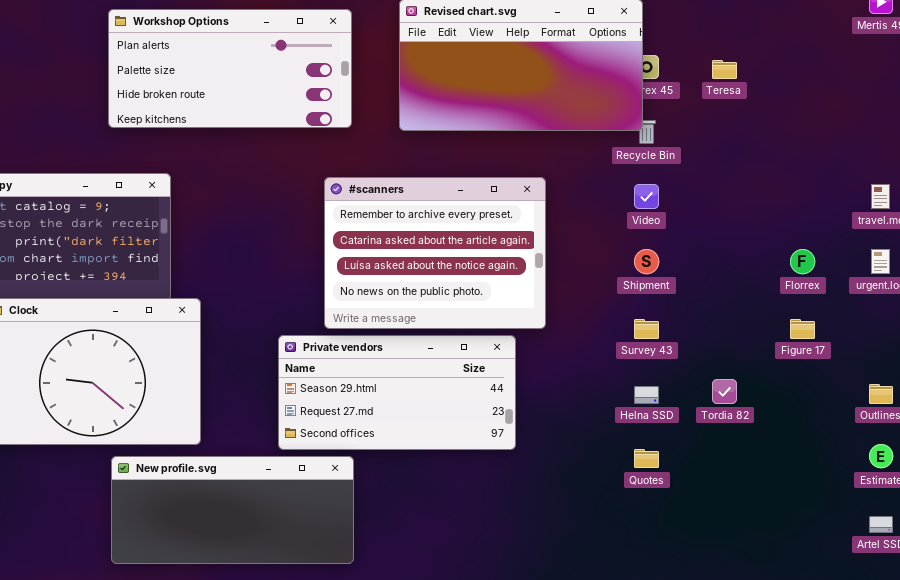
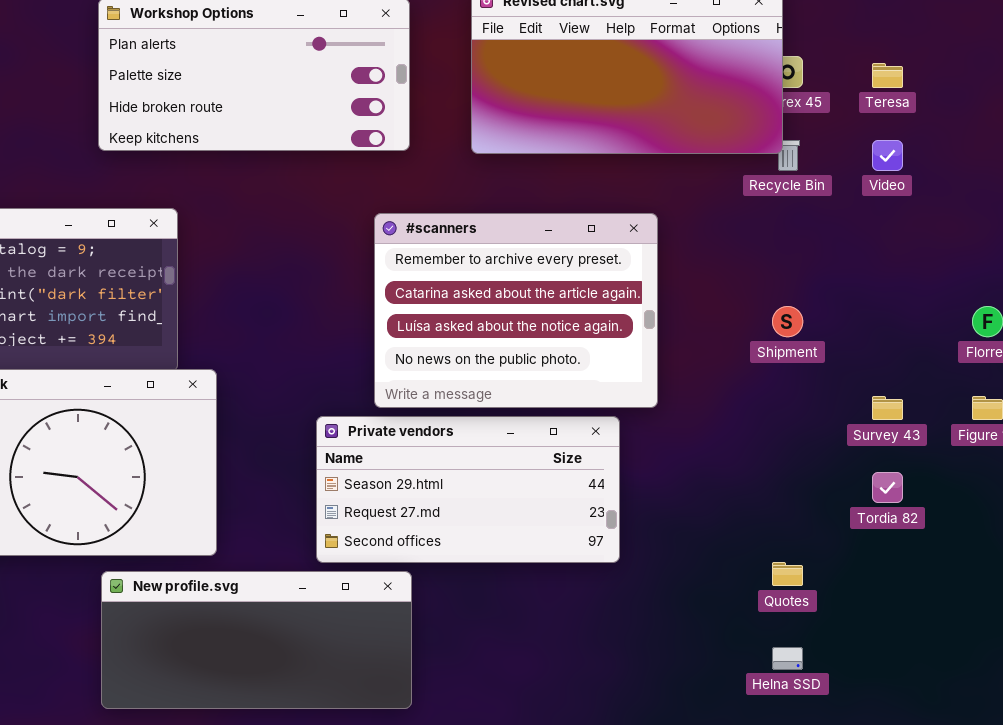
Video: [634,184,659,209] -> [872,140,903,171], moved
Survey 43: [634,319,659,339] -> [872,396,903,420], moved
Helna SSD: [634,386,659,404] -> [772,647,803,670], moved

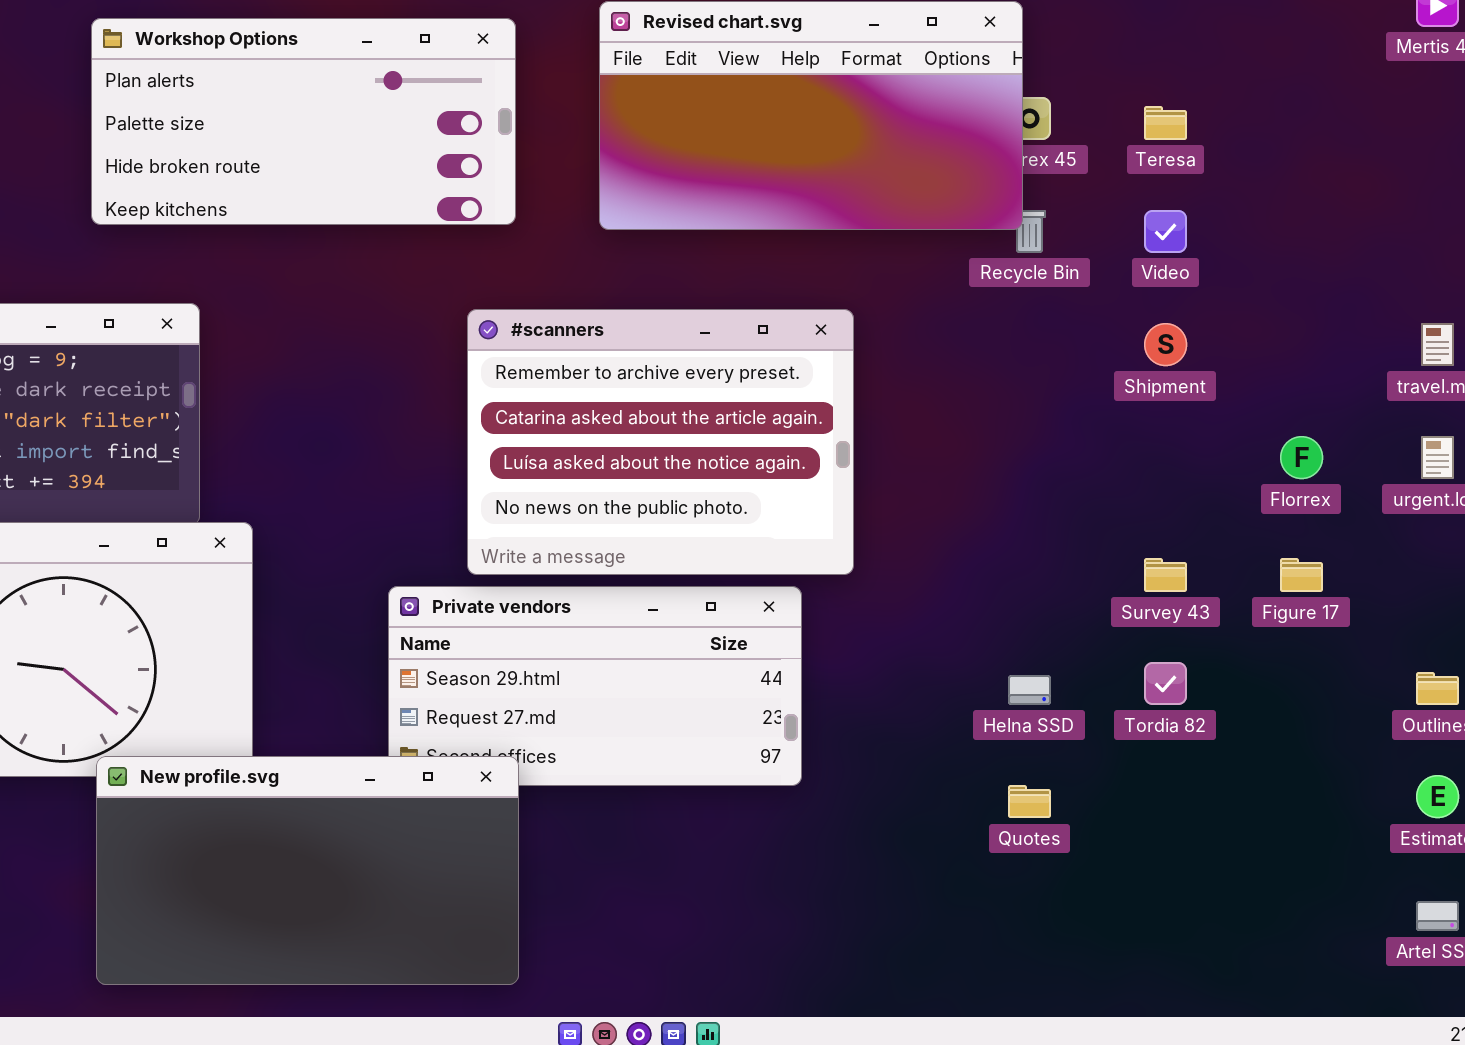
Shipment: [772,306,803,337] -> [1144,323,1187,366], moved
New profile.svg: [101,571,412,709] -> [96,756,519,985], resized
Helna SSD: [772,647,803,670] -> [1008,675,1051,705], moved

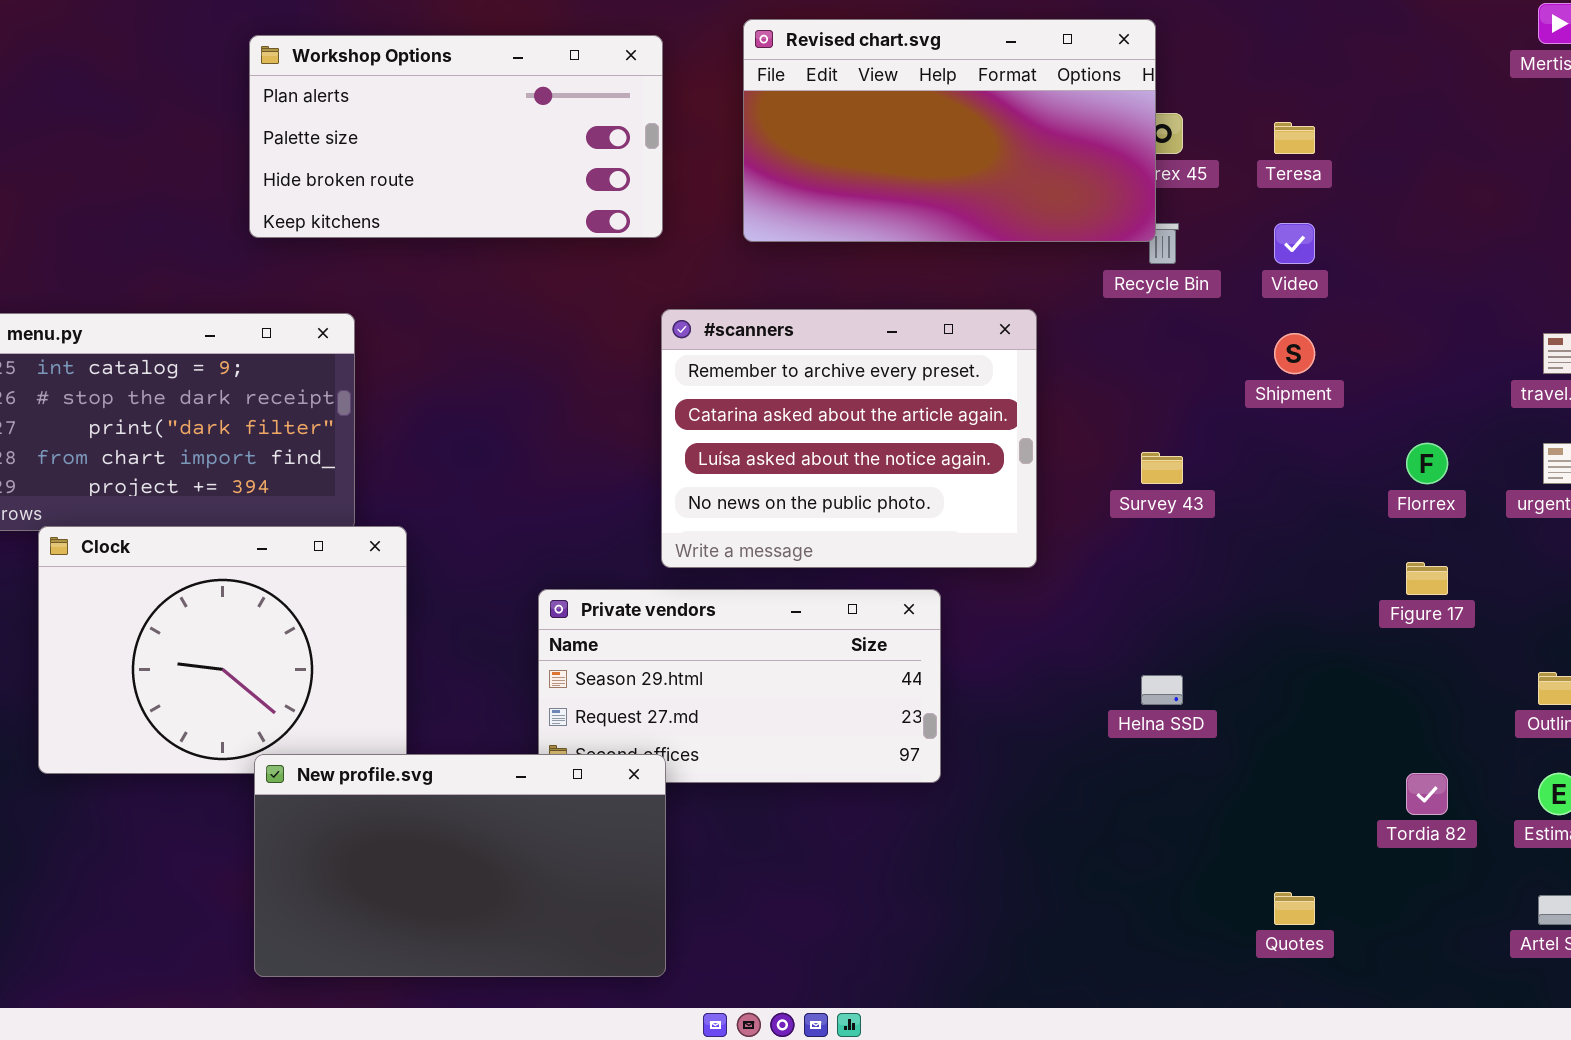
#scanners: [467,309,854,575] -> [661,309,1037,568], moved
Survey 43: [1144,558,1187,592] -> [1141,452,1183,484], moved
Tordia 82: [1144,662,1187,705] -> [1406,773,1448,815], moved
Quotes: [1008,785,1051,818] -> [1274,892,1315,925], moved

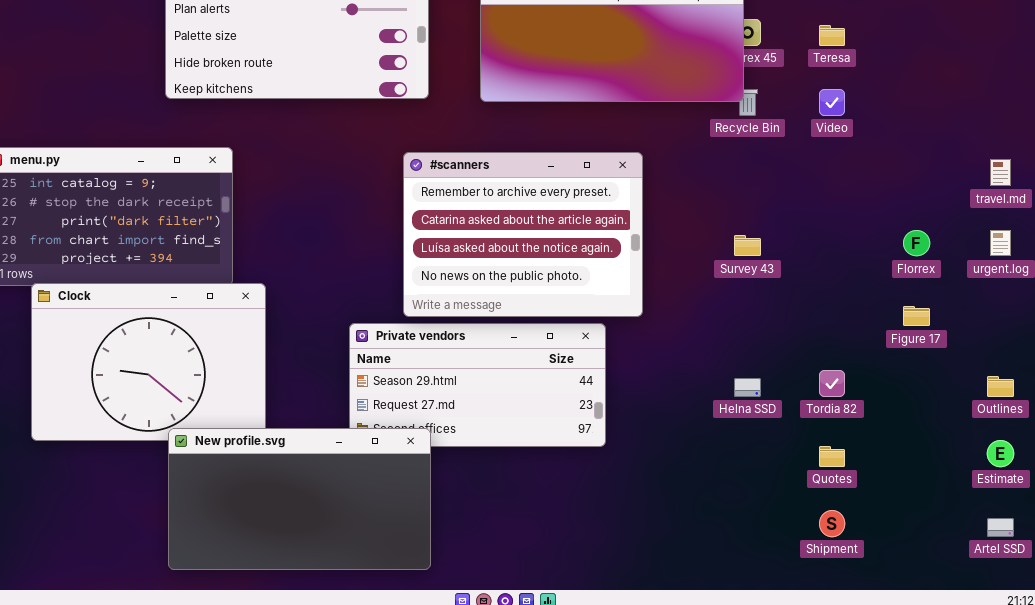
#scanners: [661,309,1037,568] -> [403,152,643,317], moved
Shipment: [1274,333,1315,374] -> [819,510,845,537], moved
Tordia 82: [1406,773,1448,815] -> [819,370,845,397], moved
Quotes: [1274,892,1315,925] -> [819,446,845,467], moved

